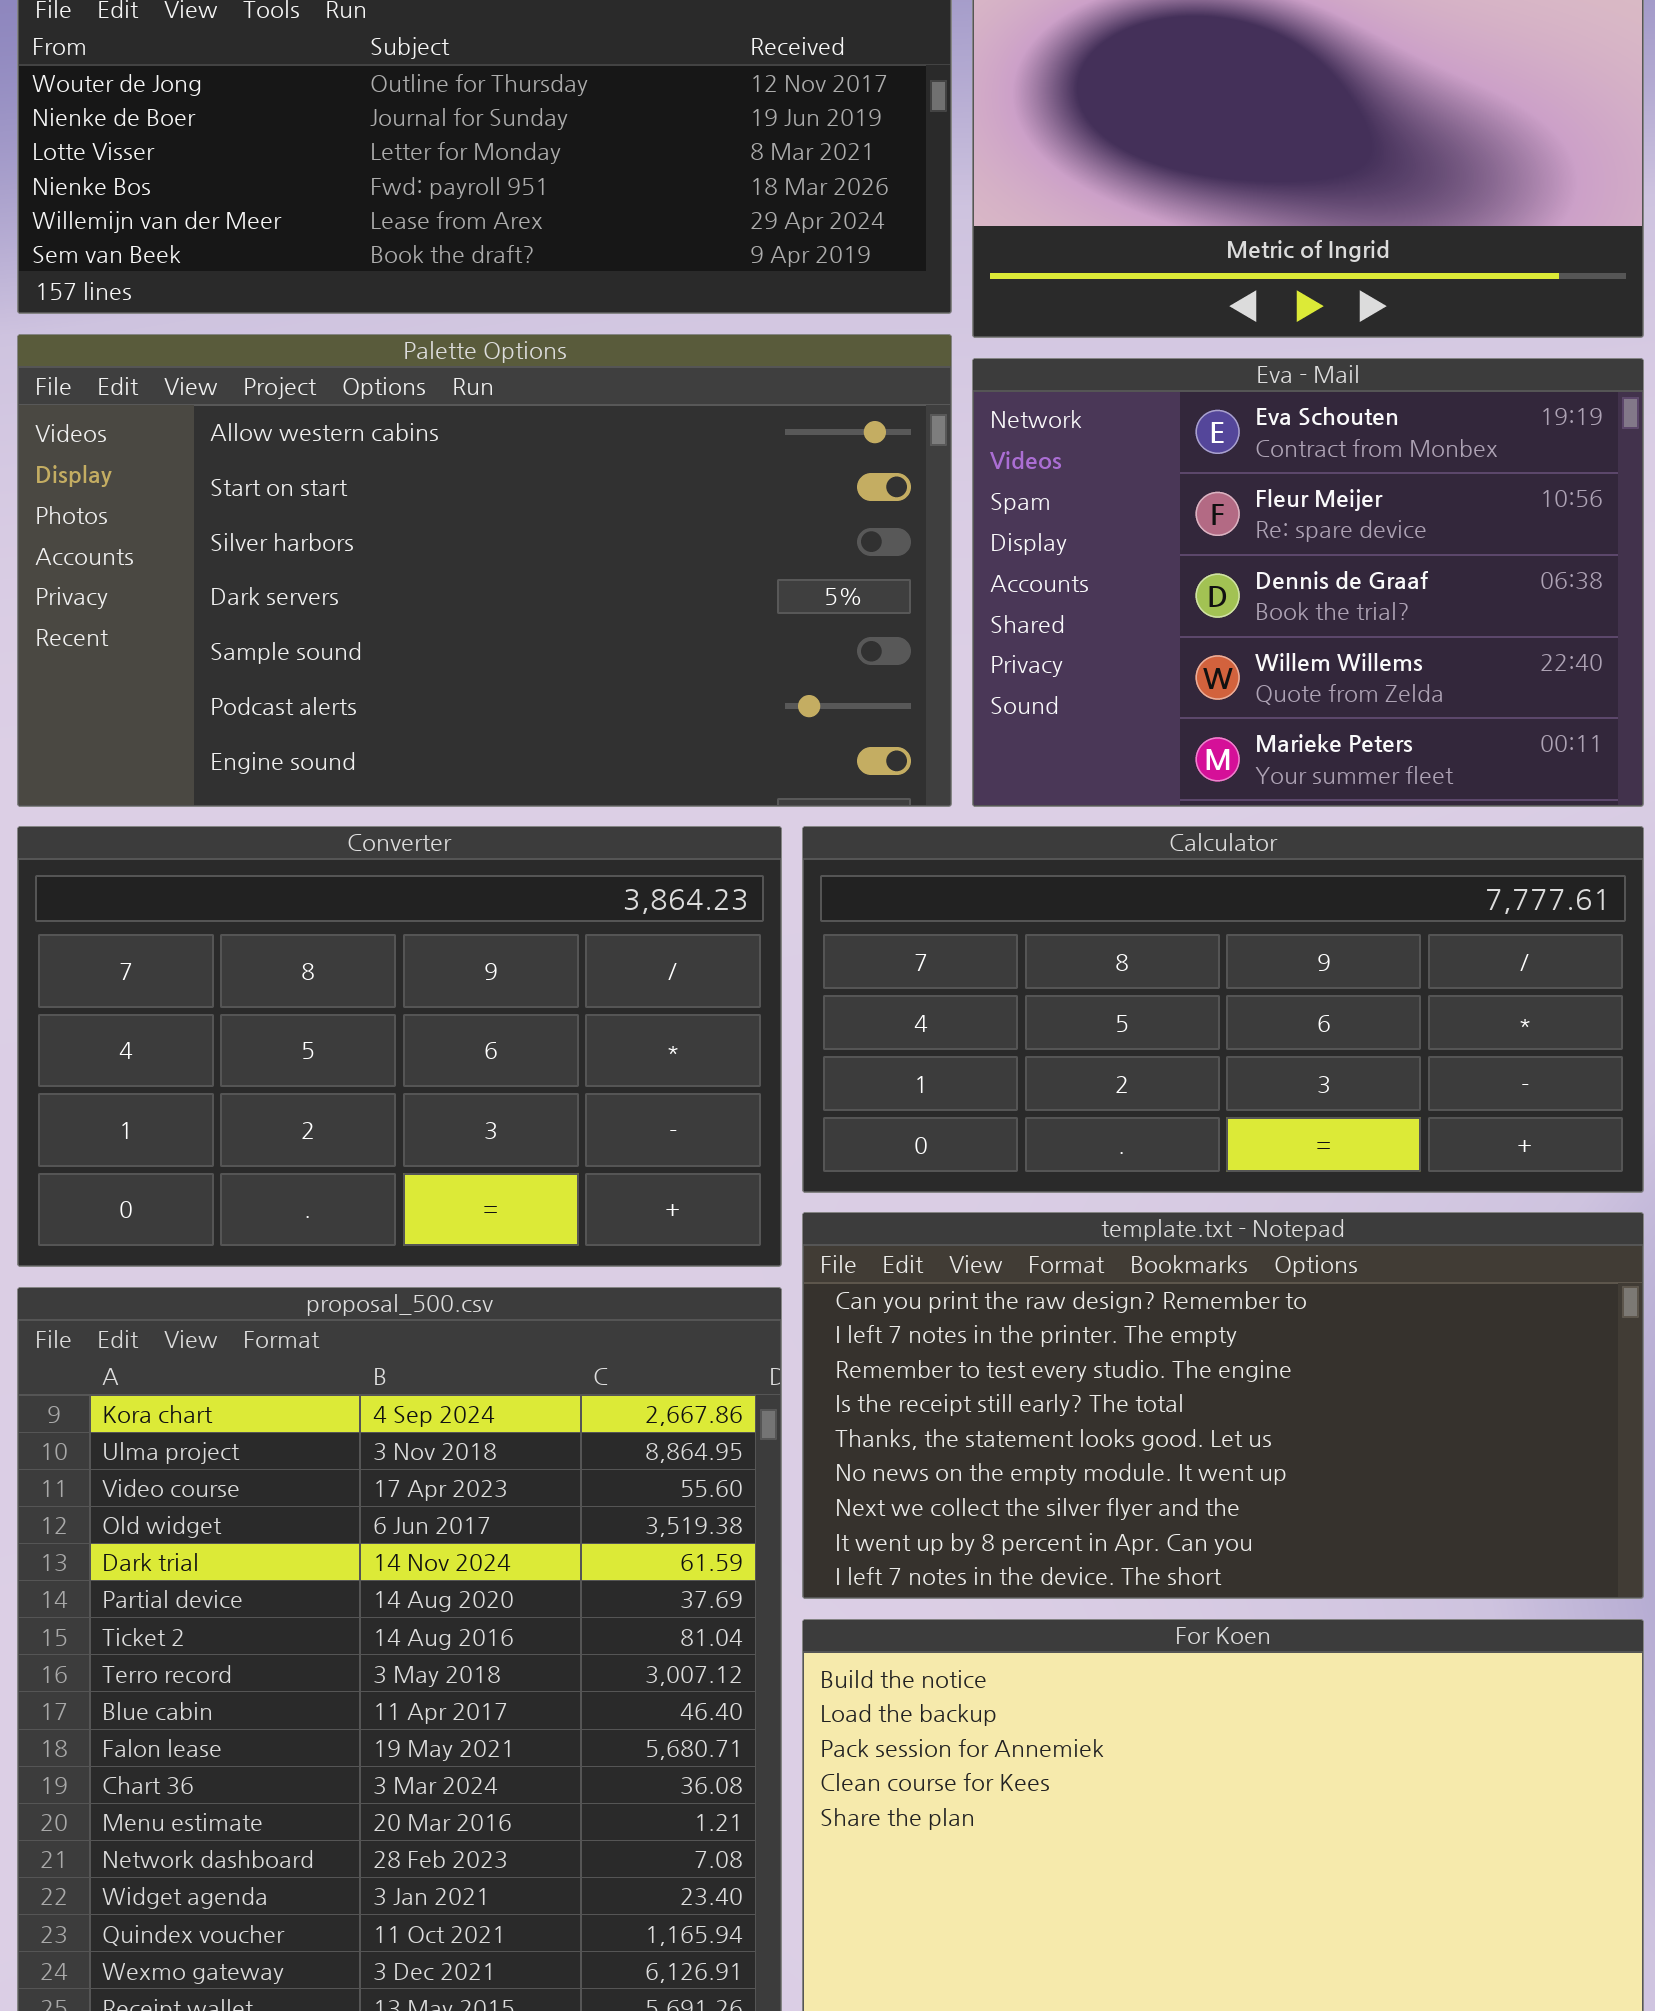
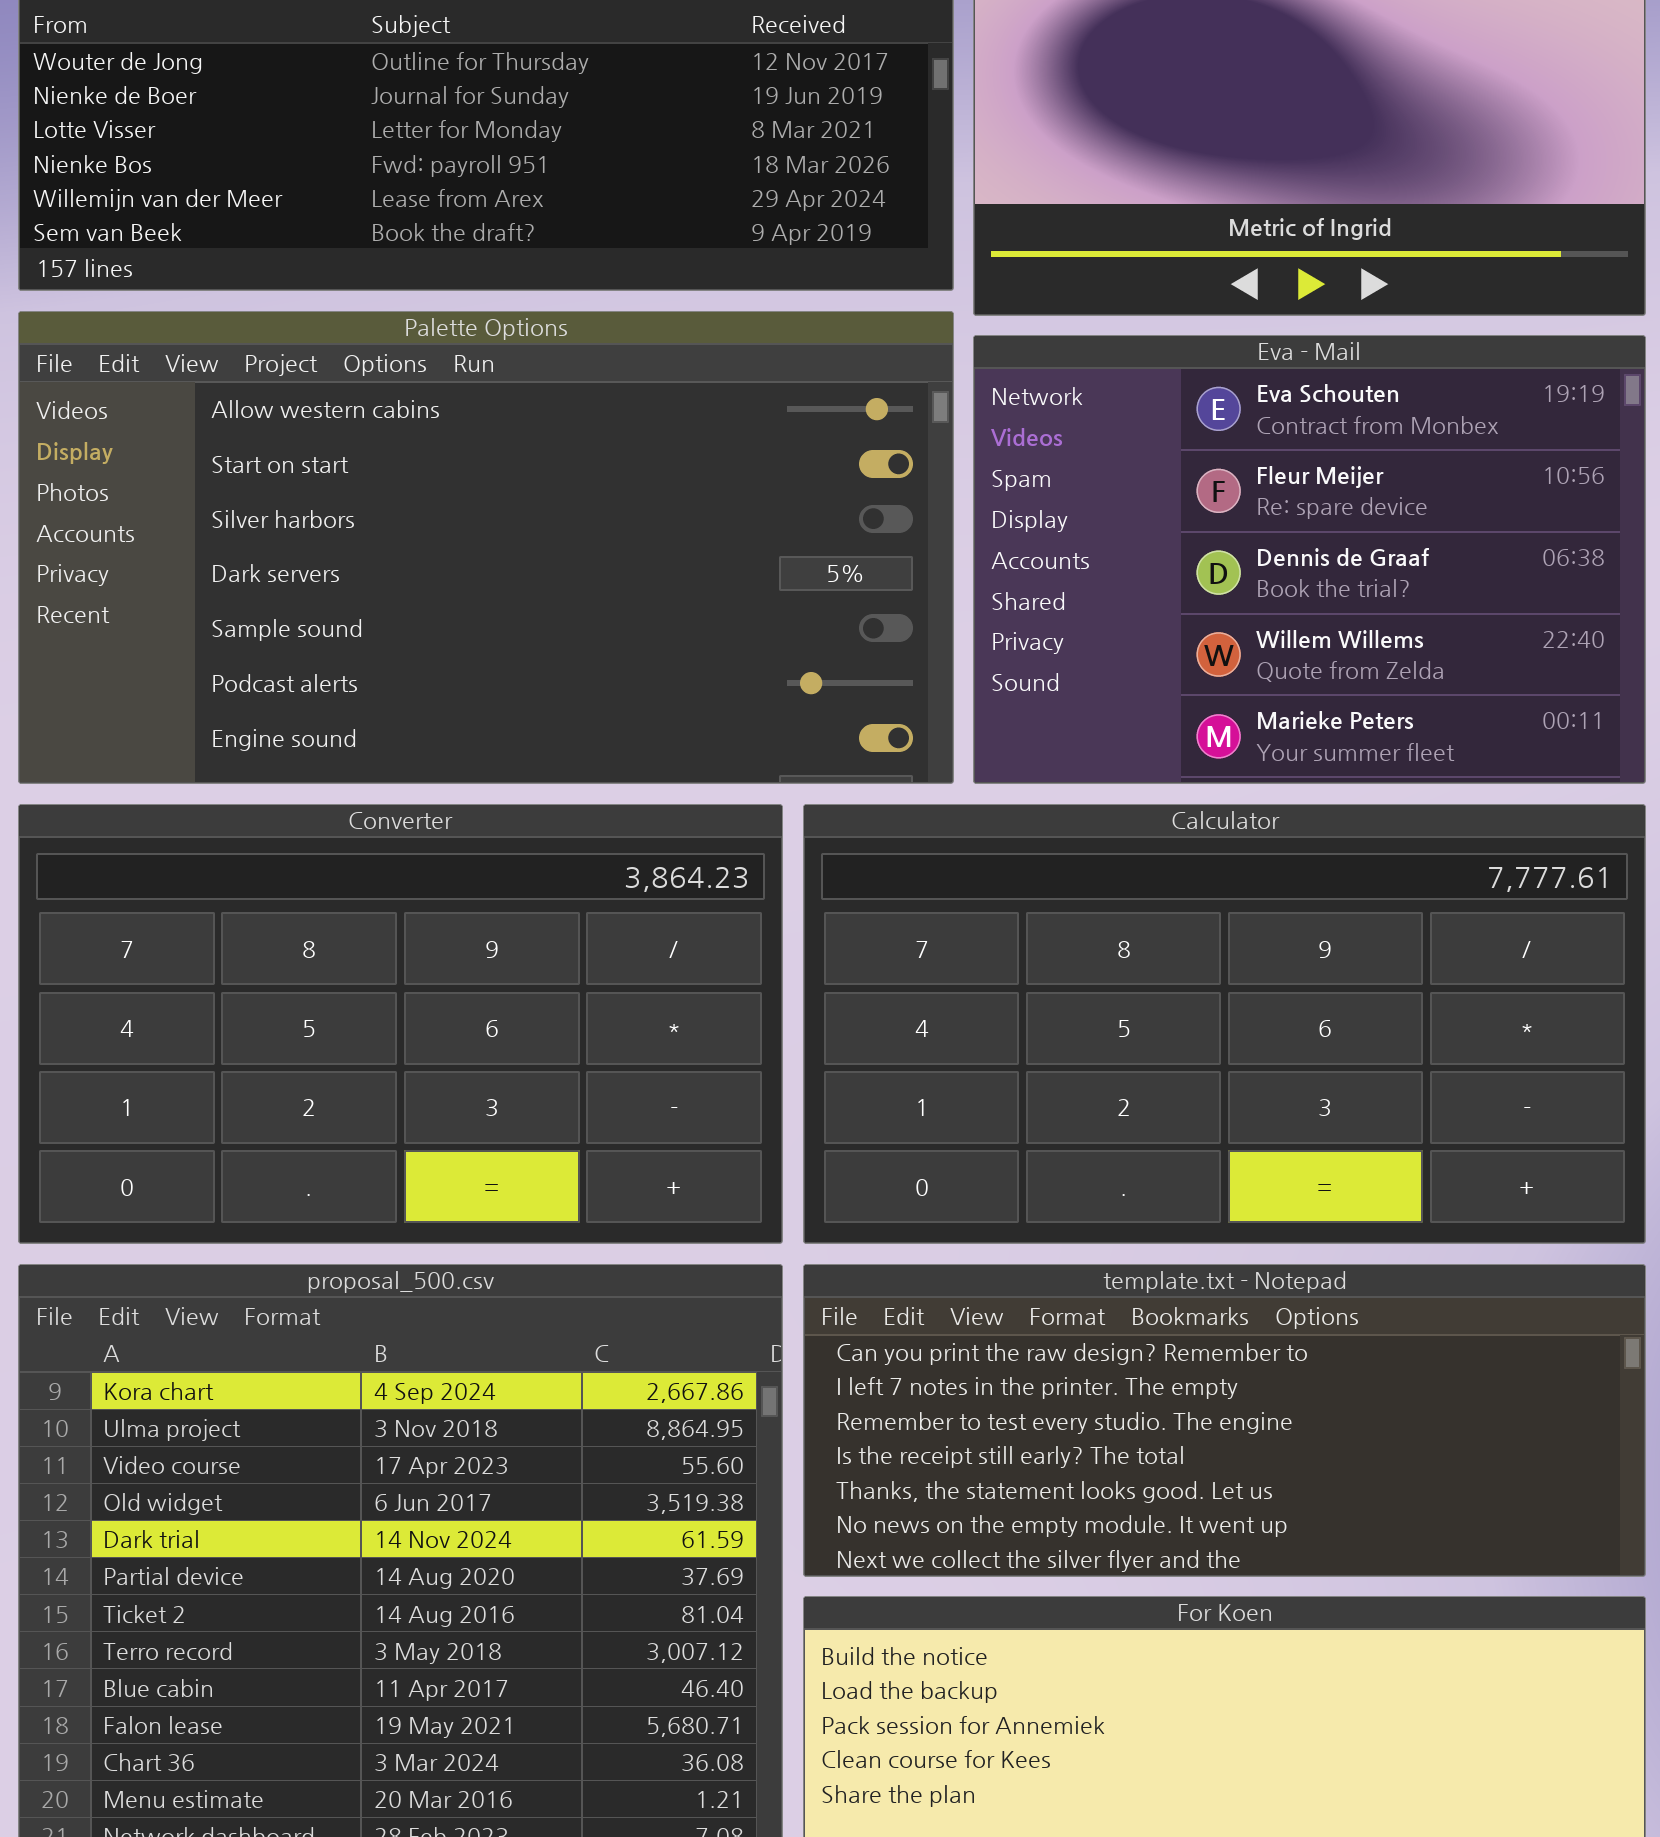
Calculator: [802,826,1644,1193] -> [803,804,1646,1244], resized
template.txt - Notepad: [802,1212,1644,1599] -> [803,1264,1646,1577], resized

